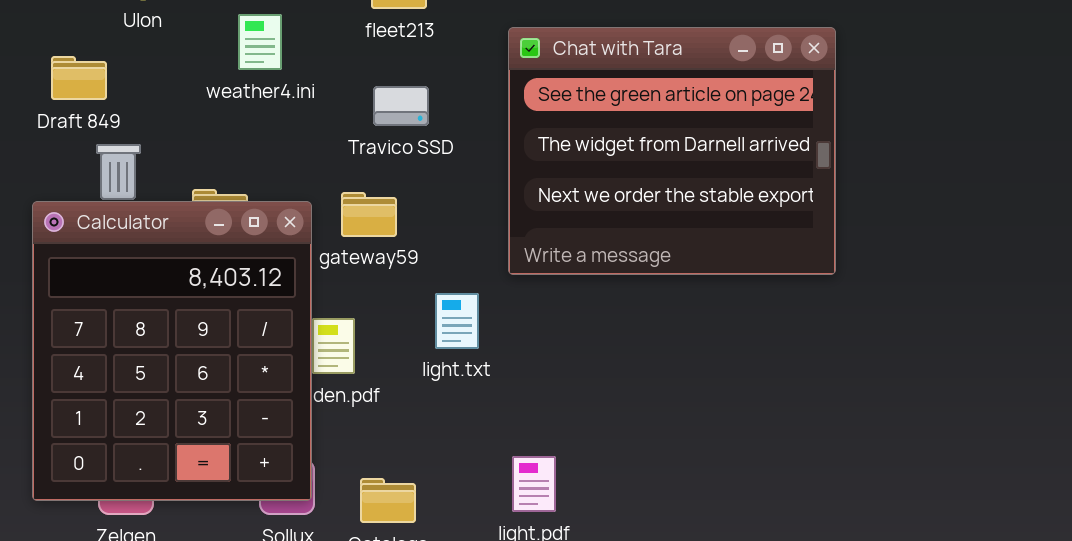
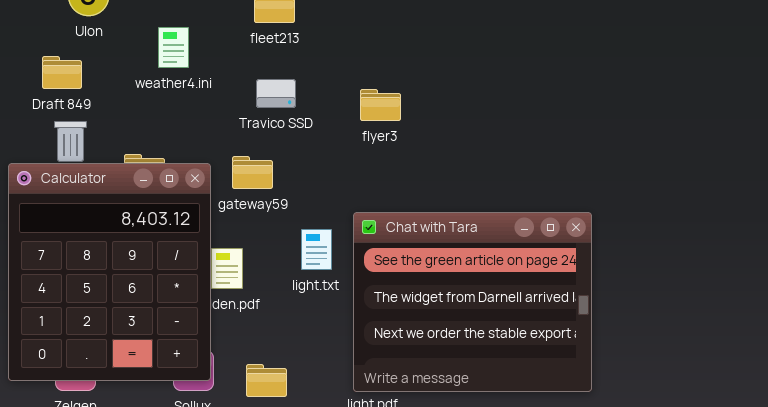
Chat with Tara: [508,27,836,275] -> [353,212,592,392], moved
Draft 849: [51,56,107,100] -> [42,56,82,89], moved

